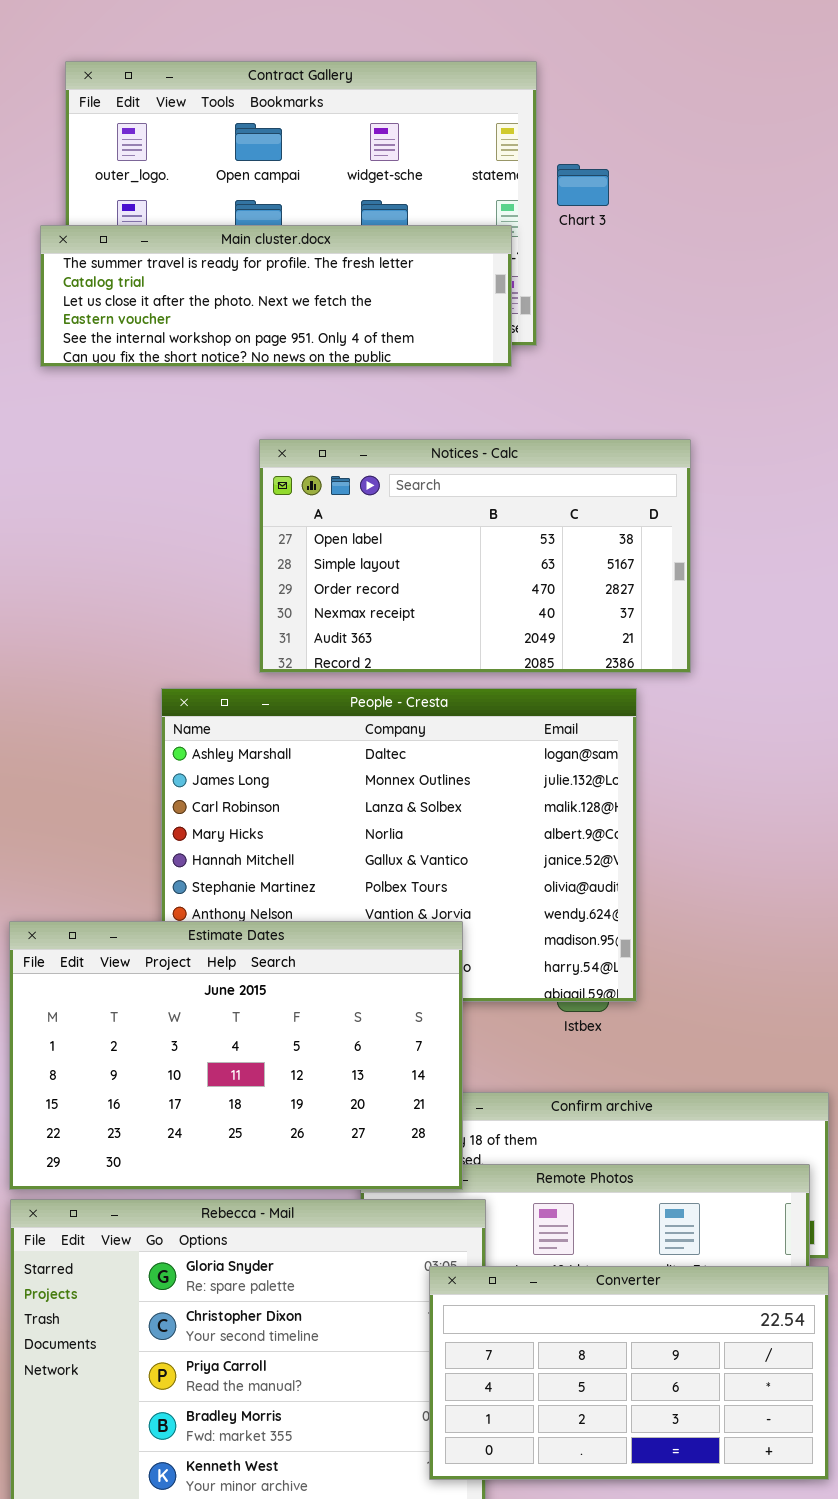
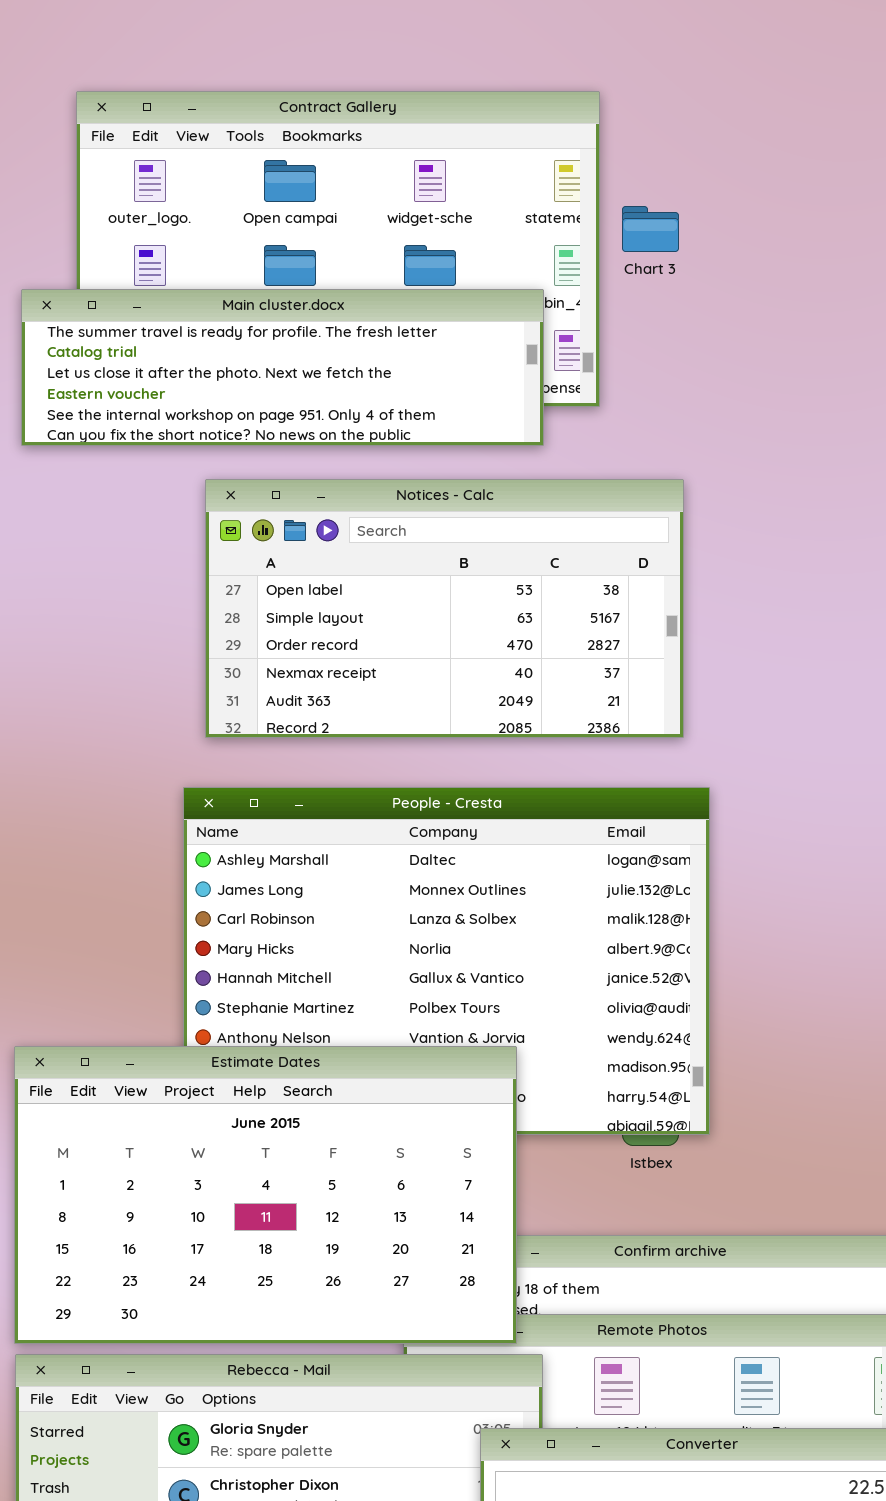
Main cluster.docx: [40,225,512,367] -> [21,289,544,446], moved
Notices - Calc: [259,439,691,673] -> [205,479,684,738], moved

